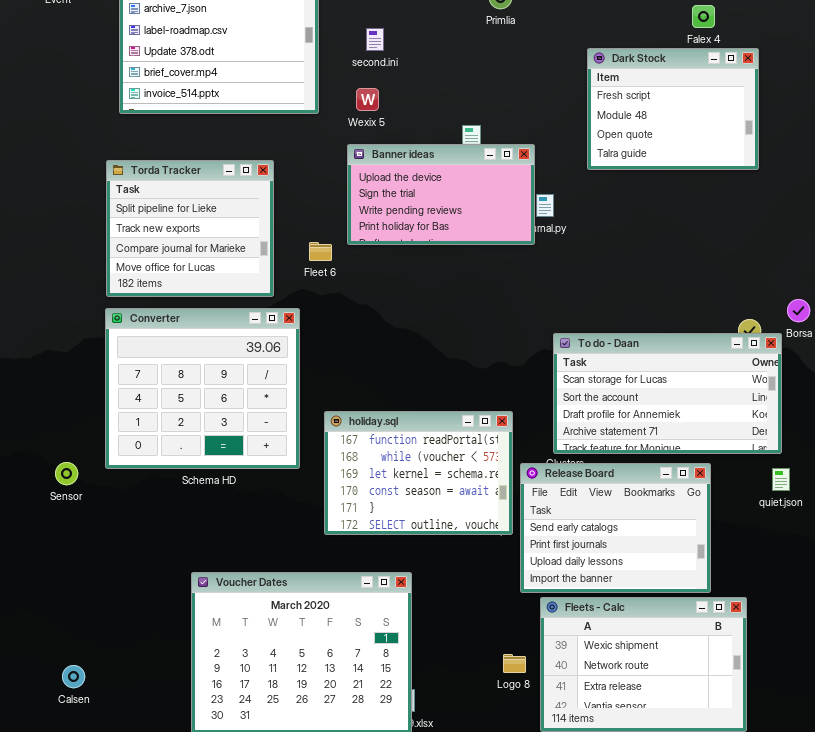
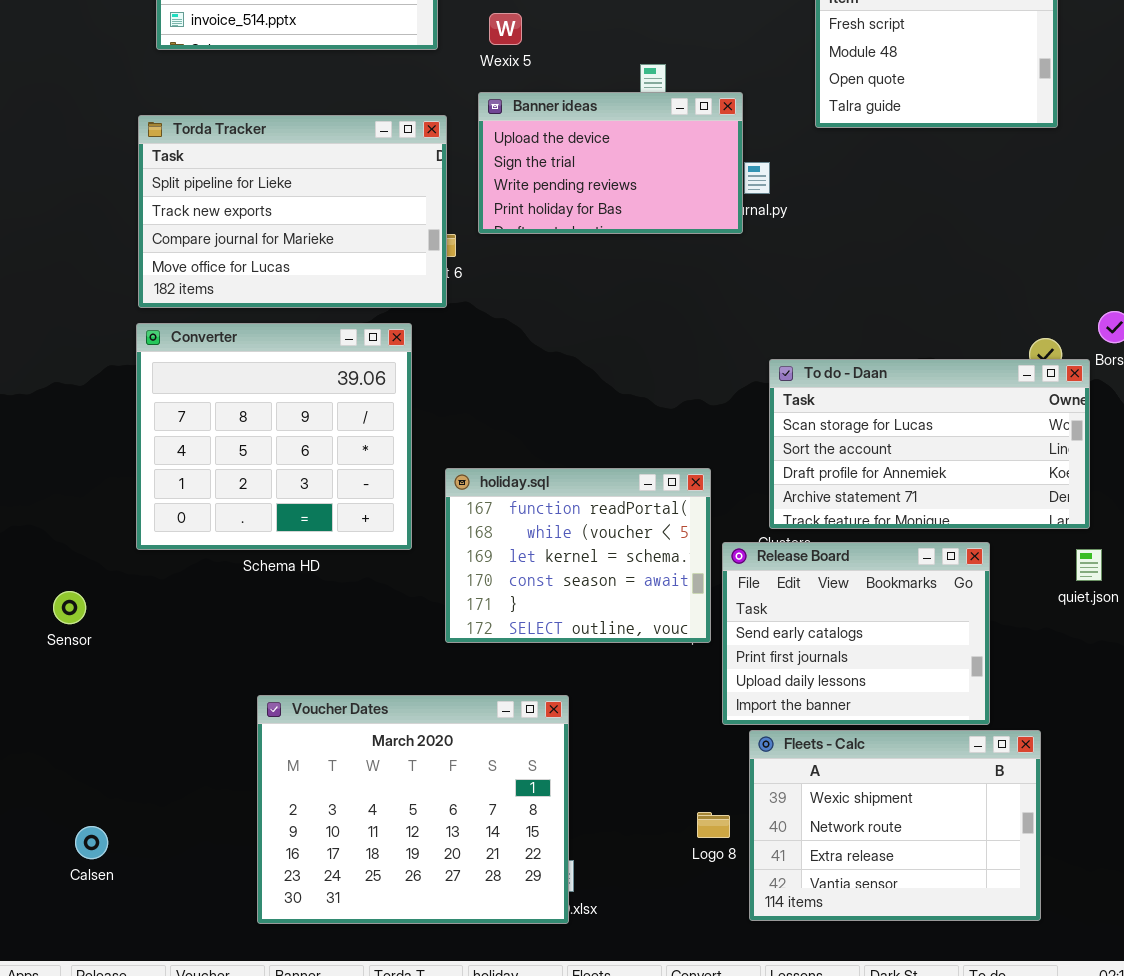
Torda Tracker: [106,160,274,297] -> [138,115,447,308], resized
Sensor: [55,462,78,485] -> [53,591,86,624], moved

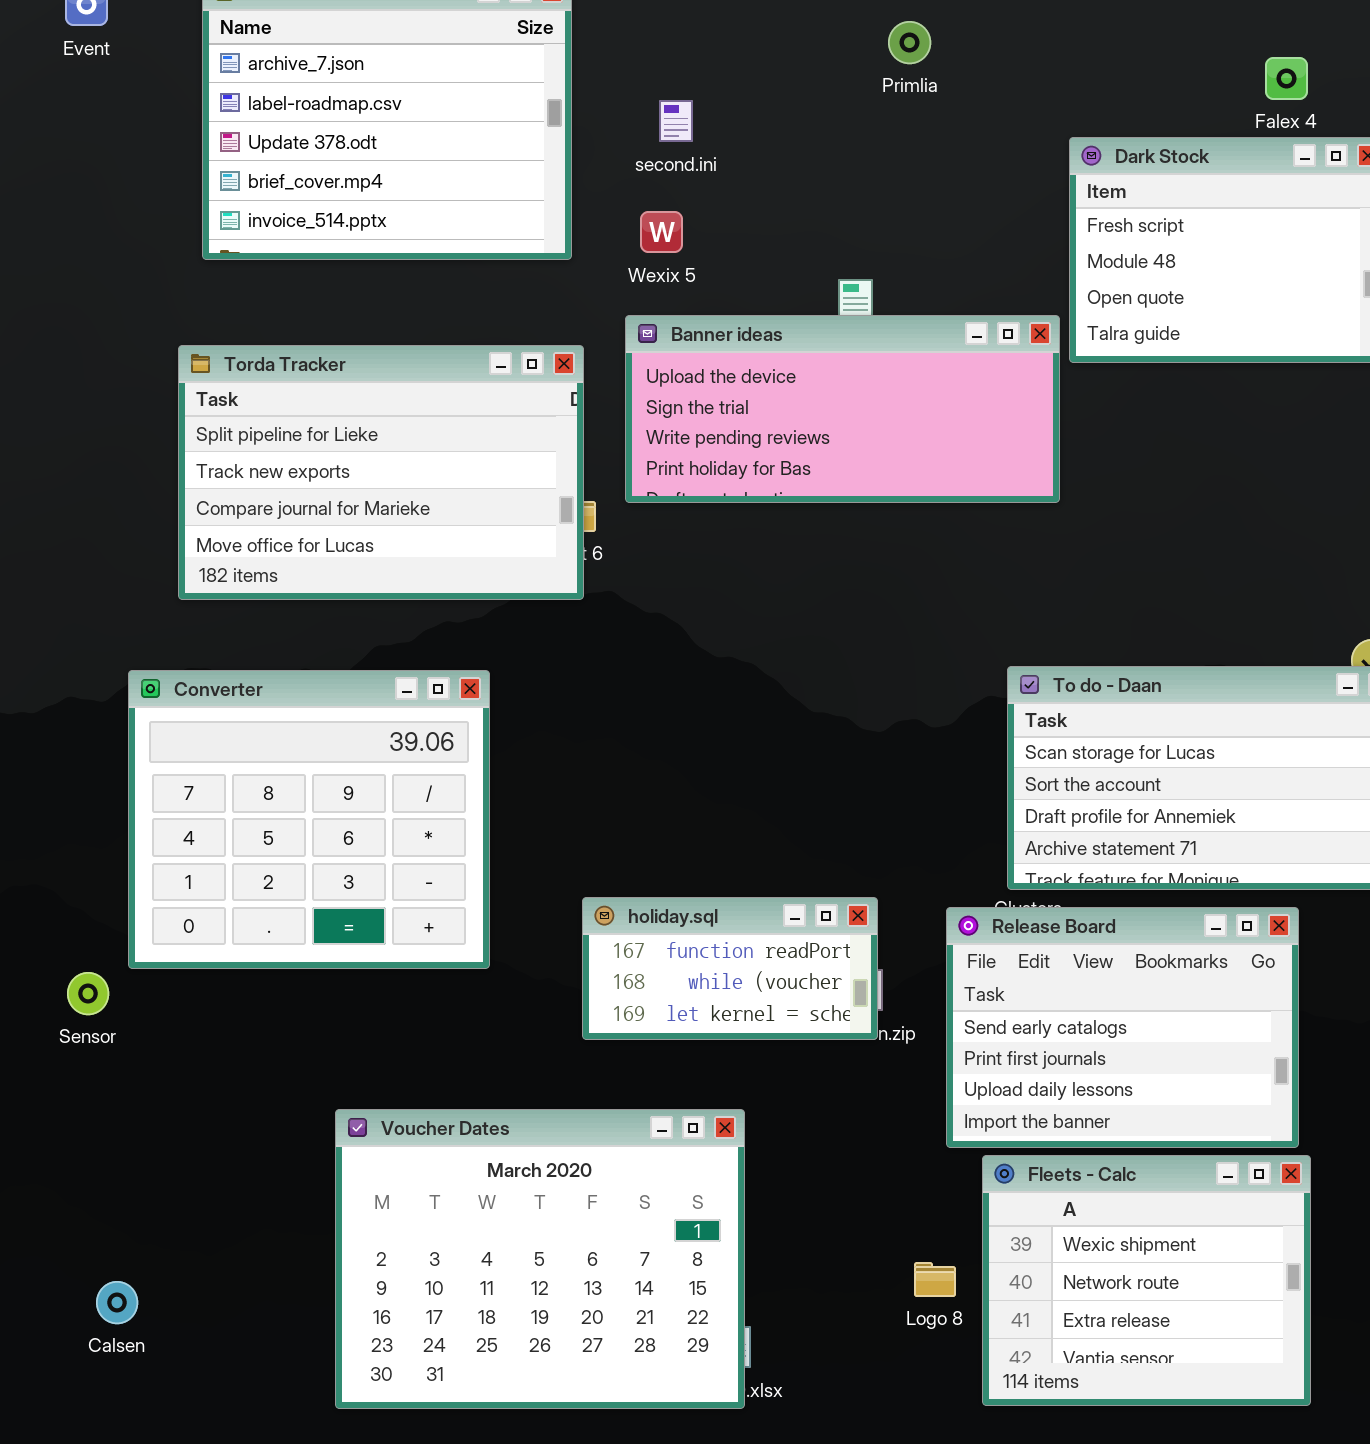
Banner ideas: [478,92,743,234] -> [625,315,1060,503], resized
Converter: [136,323,412,550] -> [128,670,490,969], moved
holiday.sql: [445,468,711,643] -> [582,897,878,1040], resized
Fleets - Calc: [749,730,1041,921] -> [982,1155,1311,1406], resized

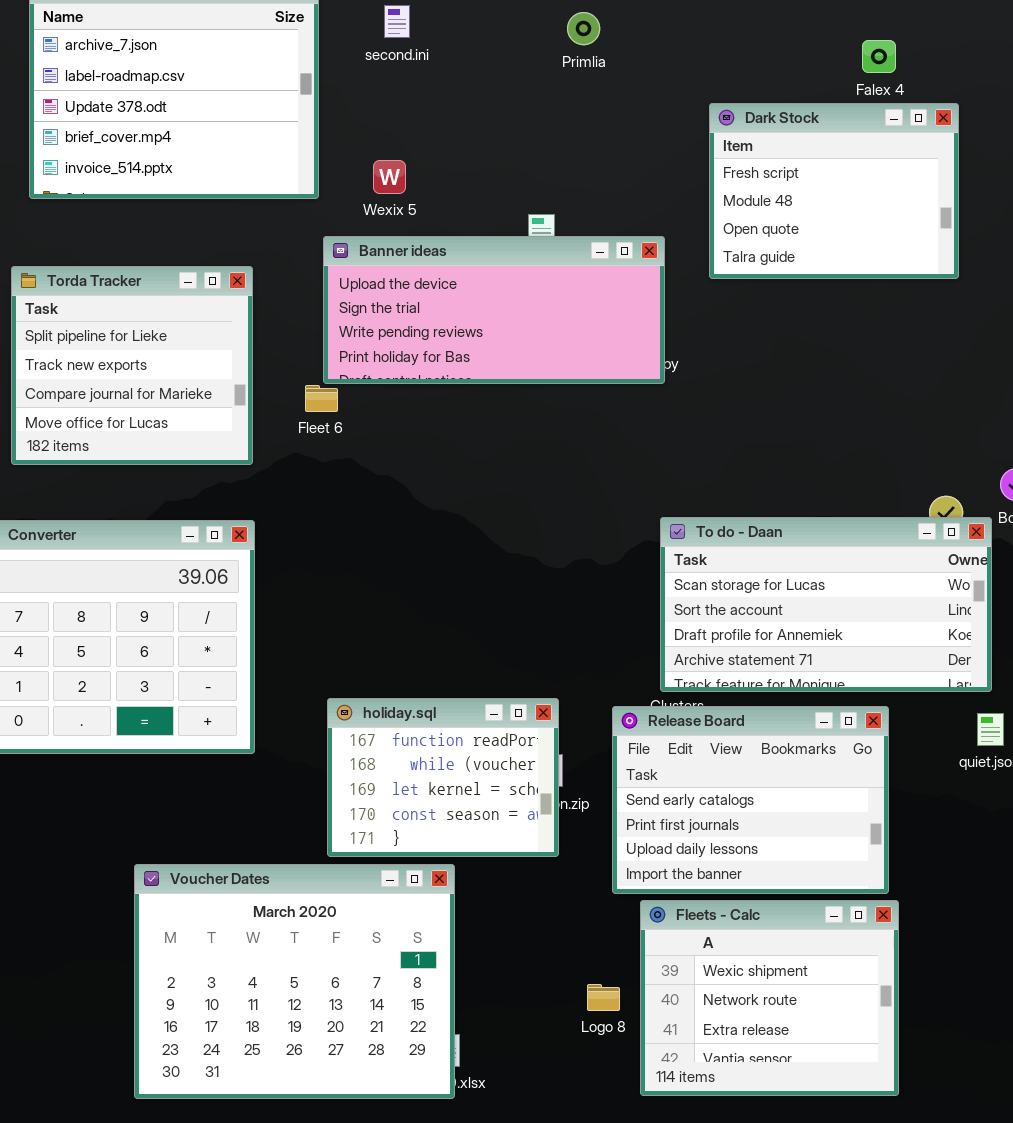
second.ini: [659,100,693,142] -> [384,5,410,38], moved
Banner ideas: [625,315,1060,503] -> [323,236,665,384], moved
Torda Tracker: [178,345,584,600] -> [11,266,253,465], resized
holiday.sql: [582,897,878,1040] -> [327,698,559,857], resized

